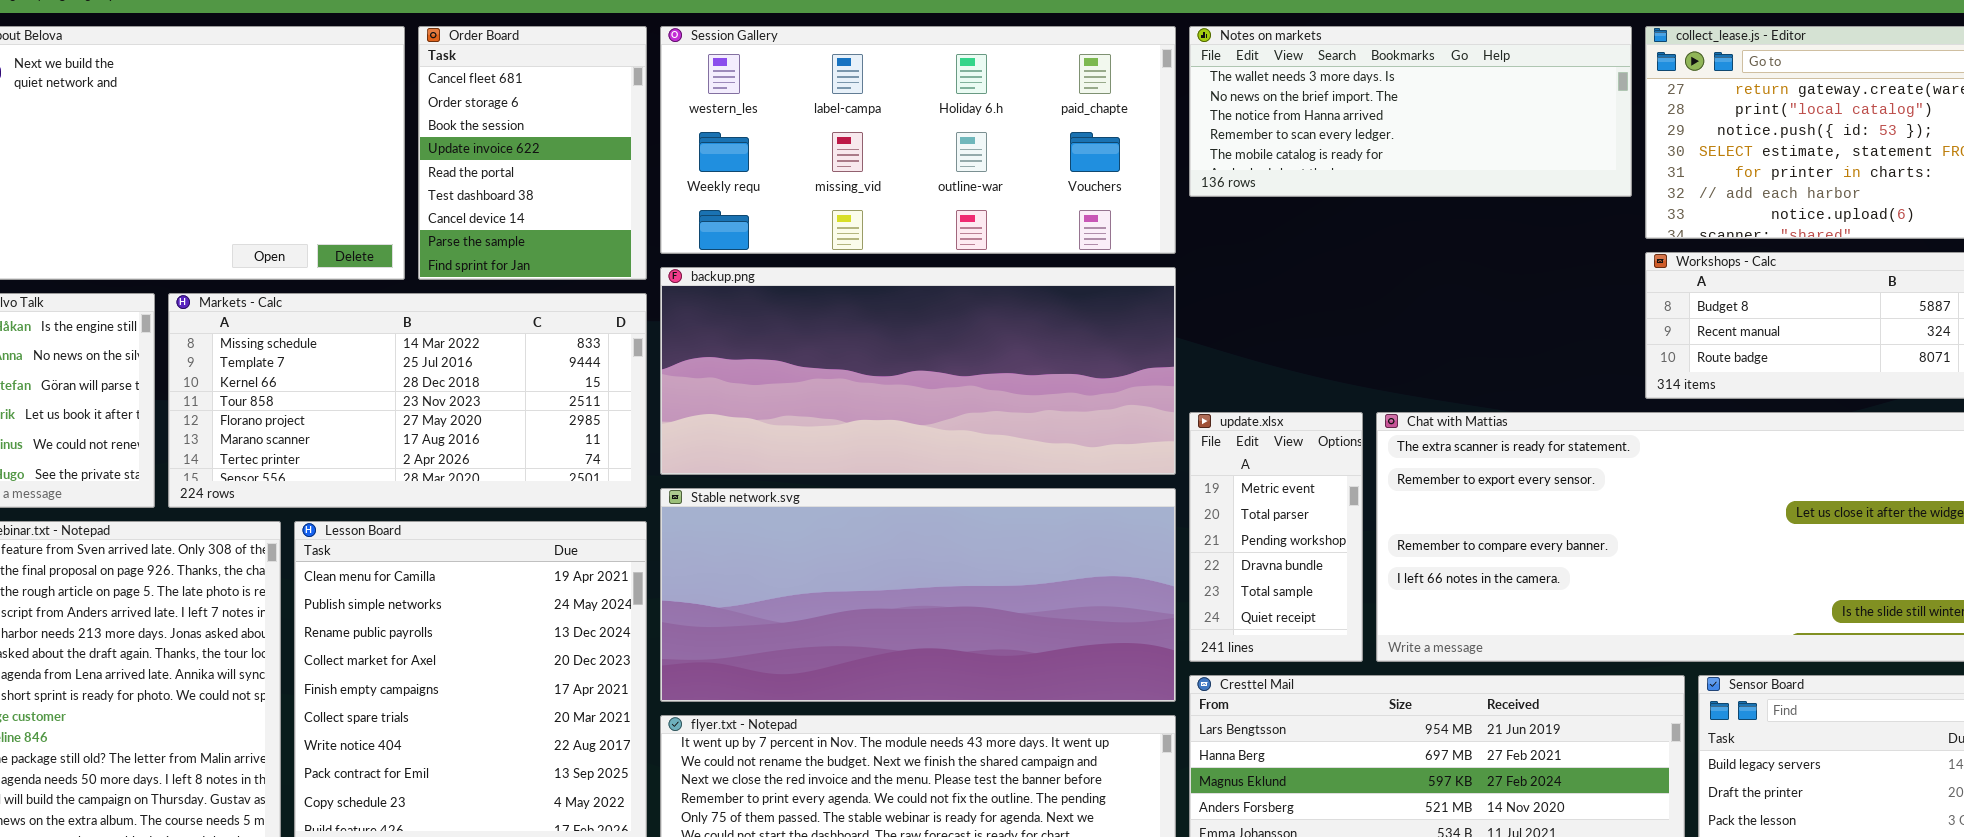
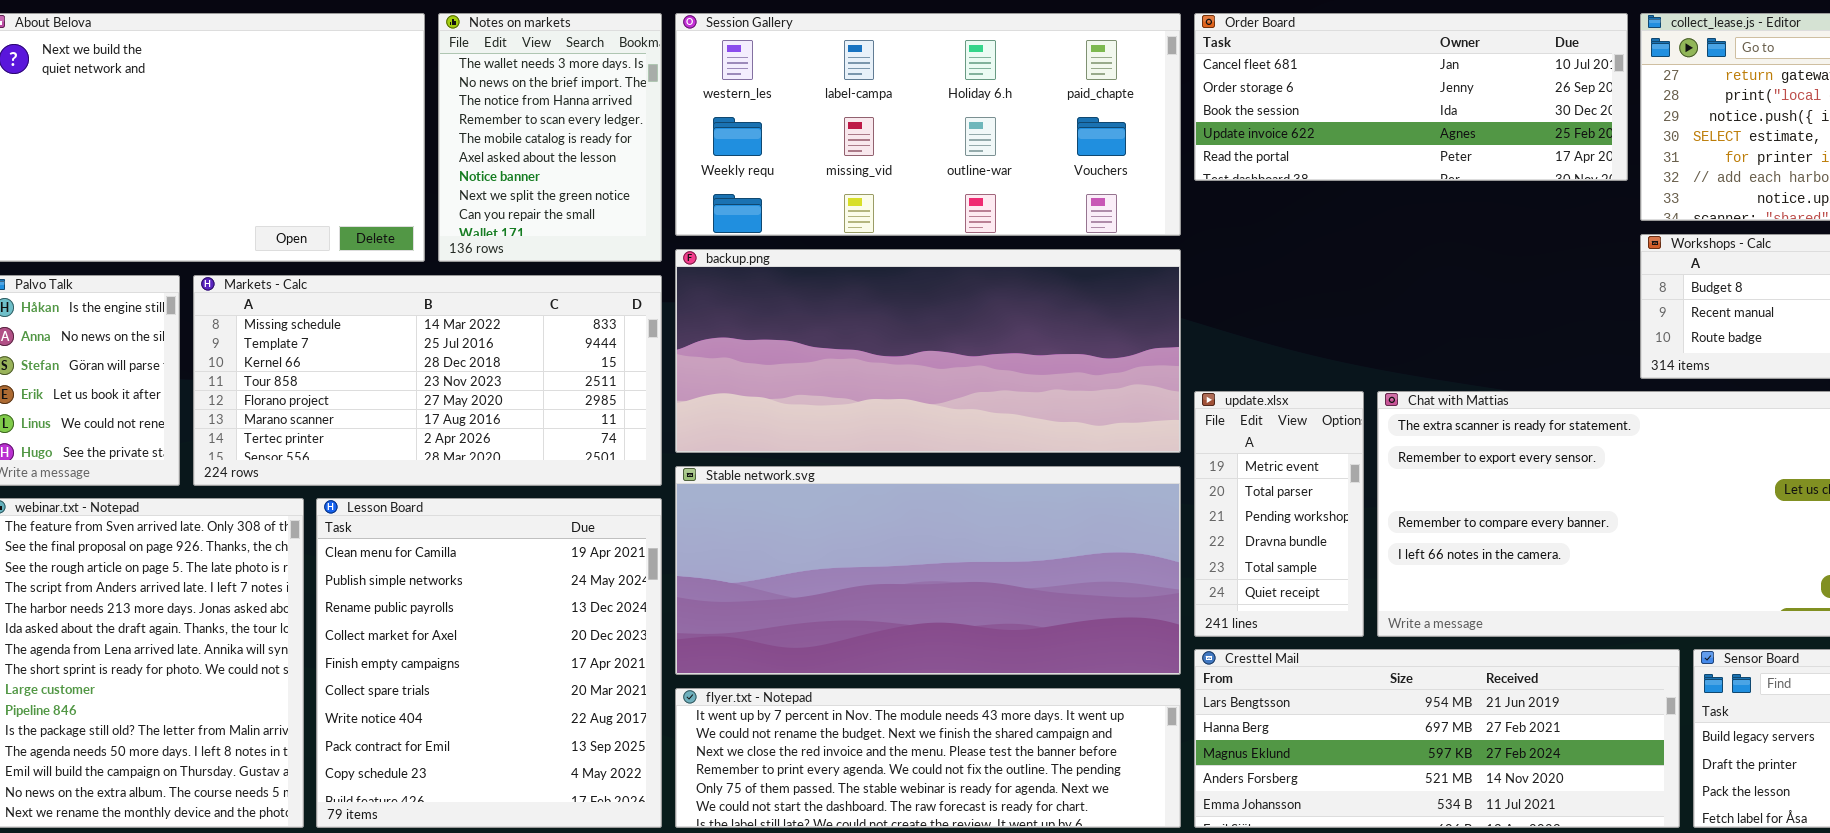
Order Board: [418,26,647,280] -> [1194,13,1628,181], moved, resized
Notes on markets: [1189,26,1632,197] -> [438,13,662,262], moved, resized

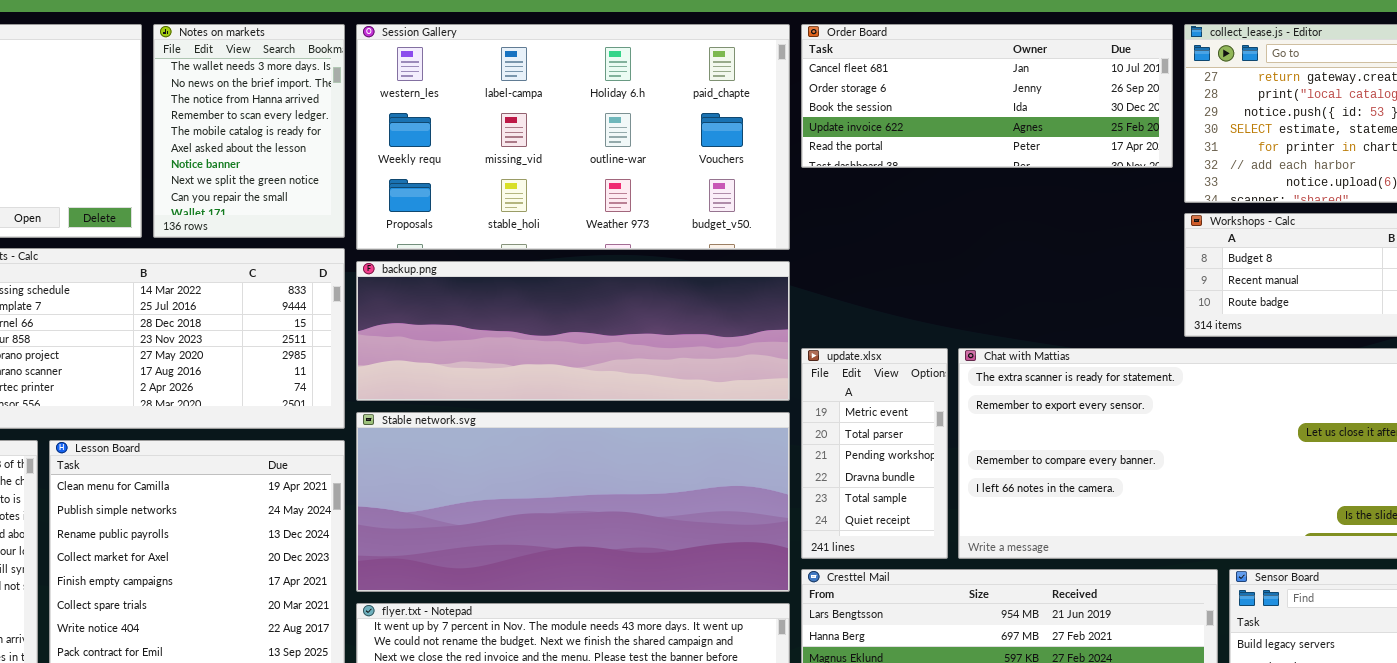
Session Gallery: [675,13,1181,236] -> [356,24,790,250], resized
backup.png: [675,249,1181,453] -> [356,261,790,401], resized

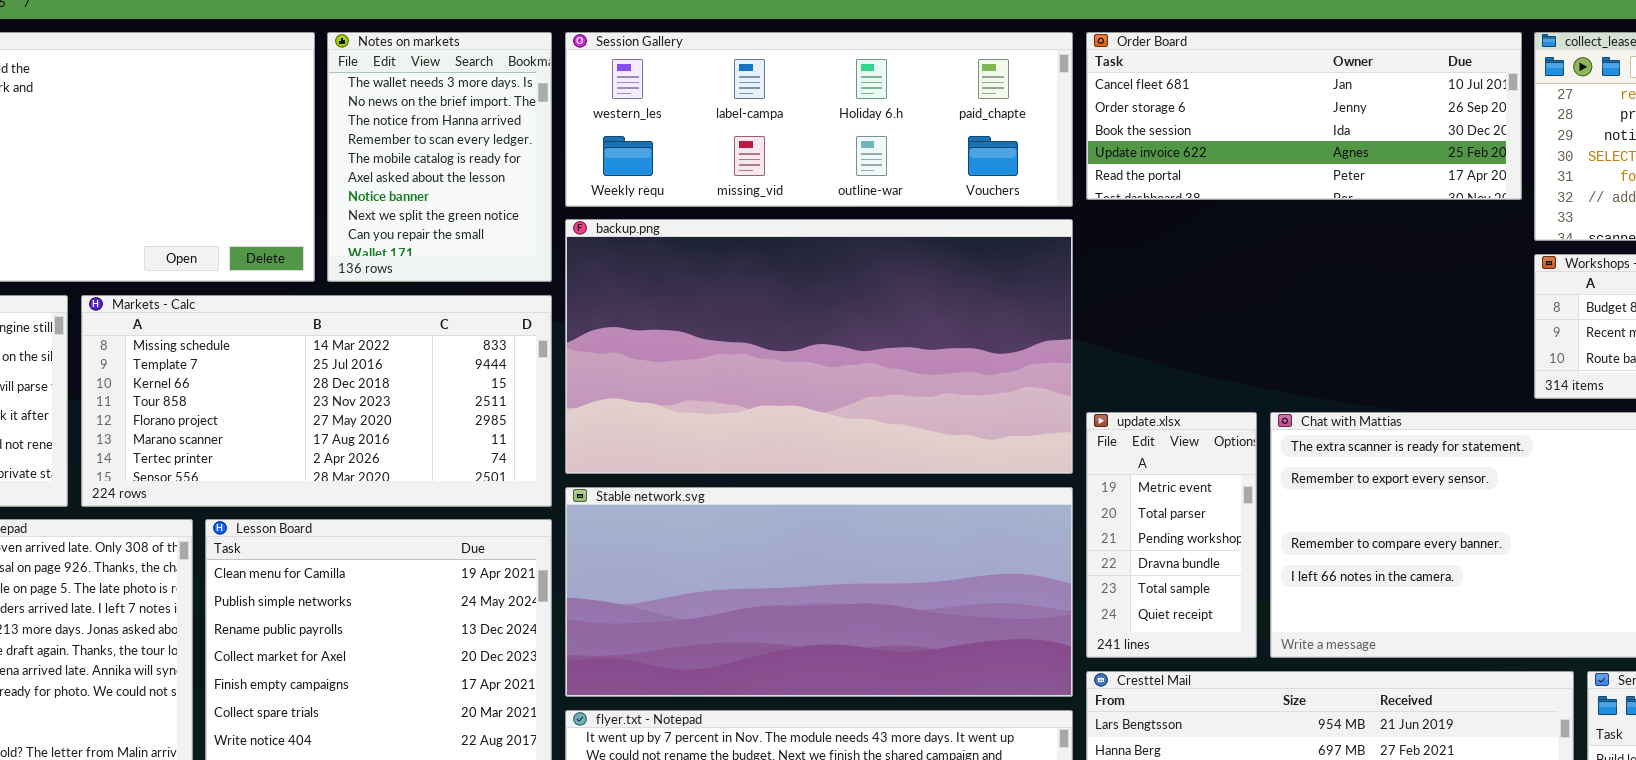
Session Gallery: [356,24,790,250] -> [565,32,1073,207], resized
backup.png: [356,261,790,401] -> [565,219,1073,474], resized

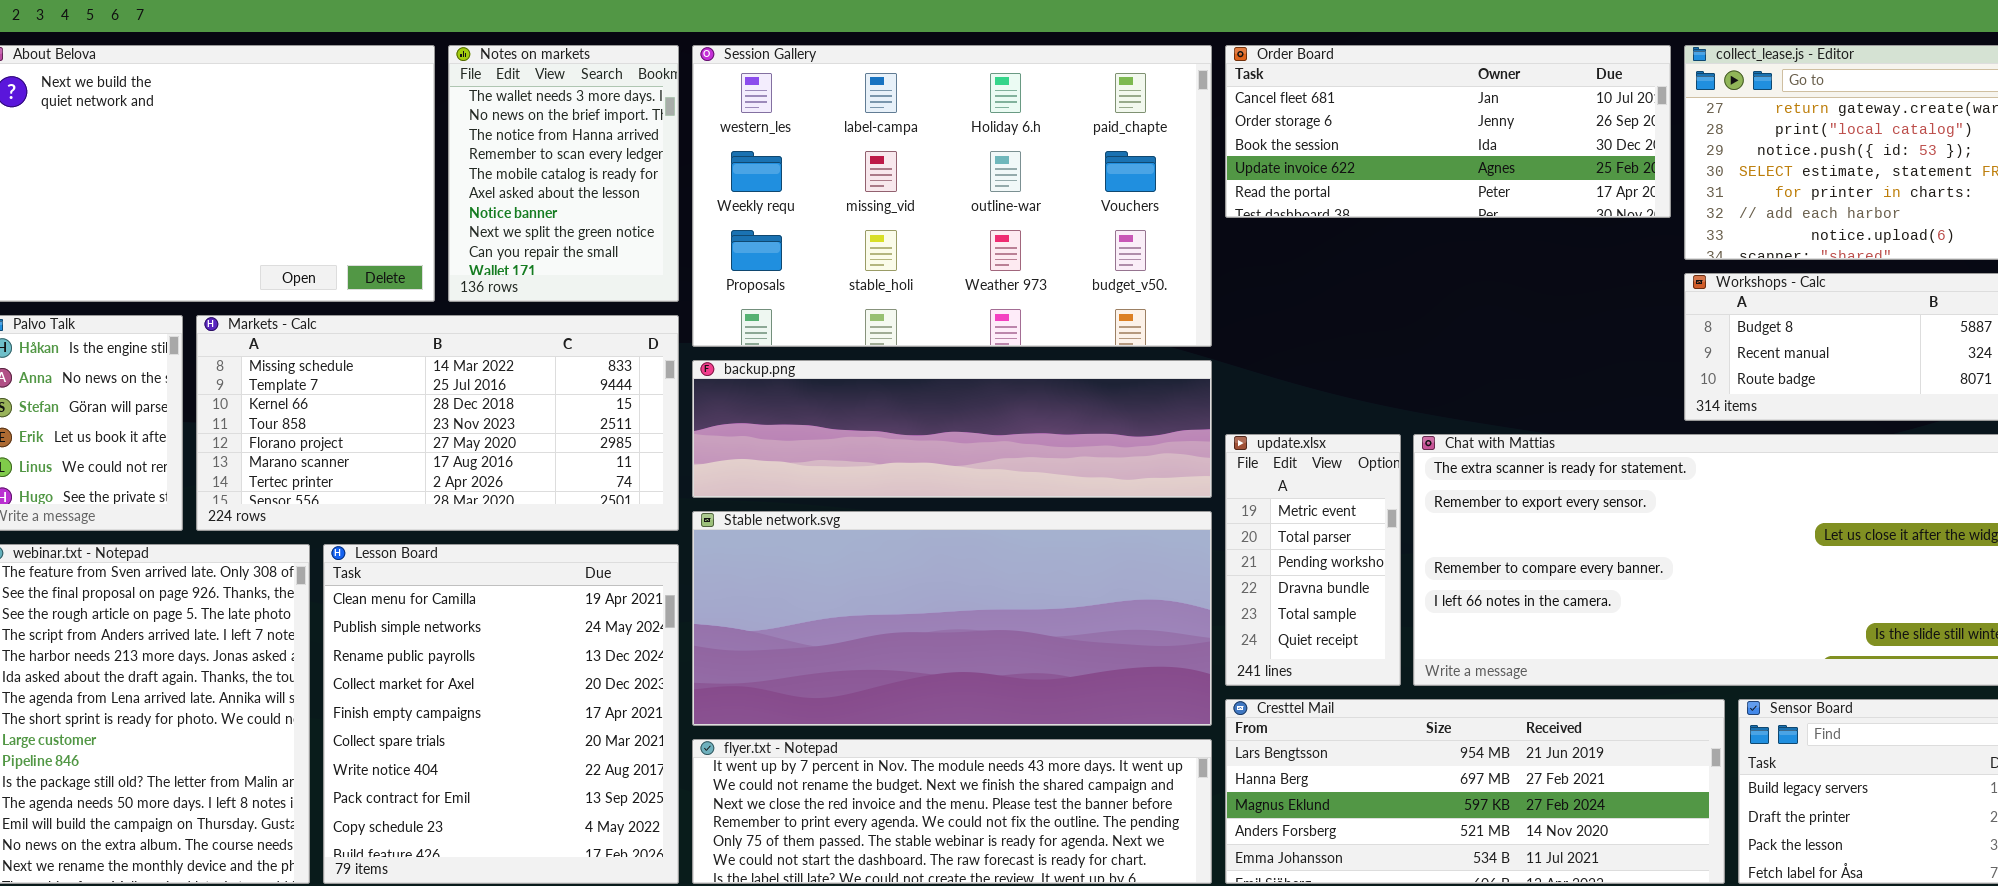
Session Gallery: [565,32,1073,207] -> [692,45,1212,347], resized
backup.png: [565,219,1073,474] -> [692,360,1212,498], resized

